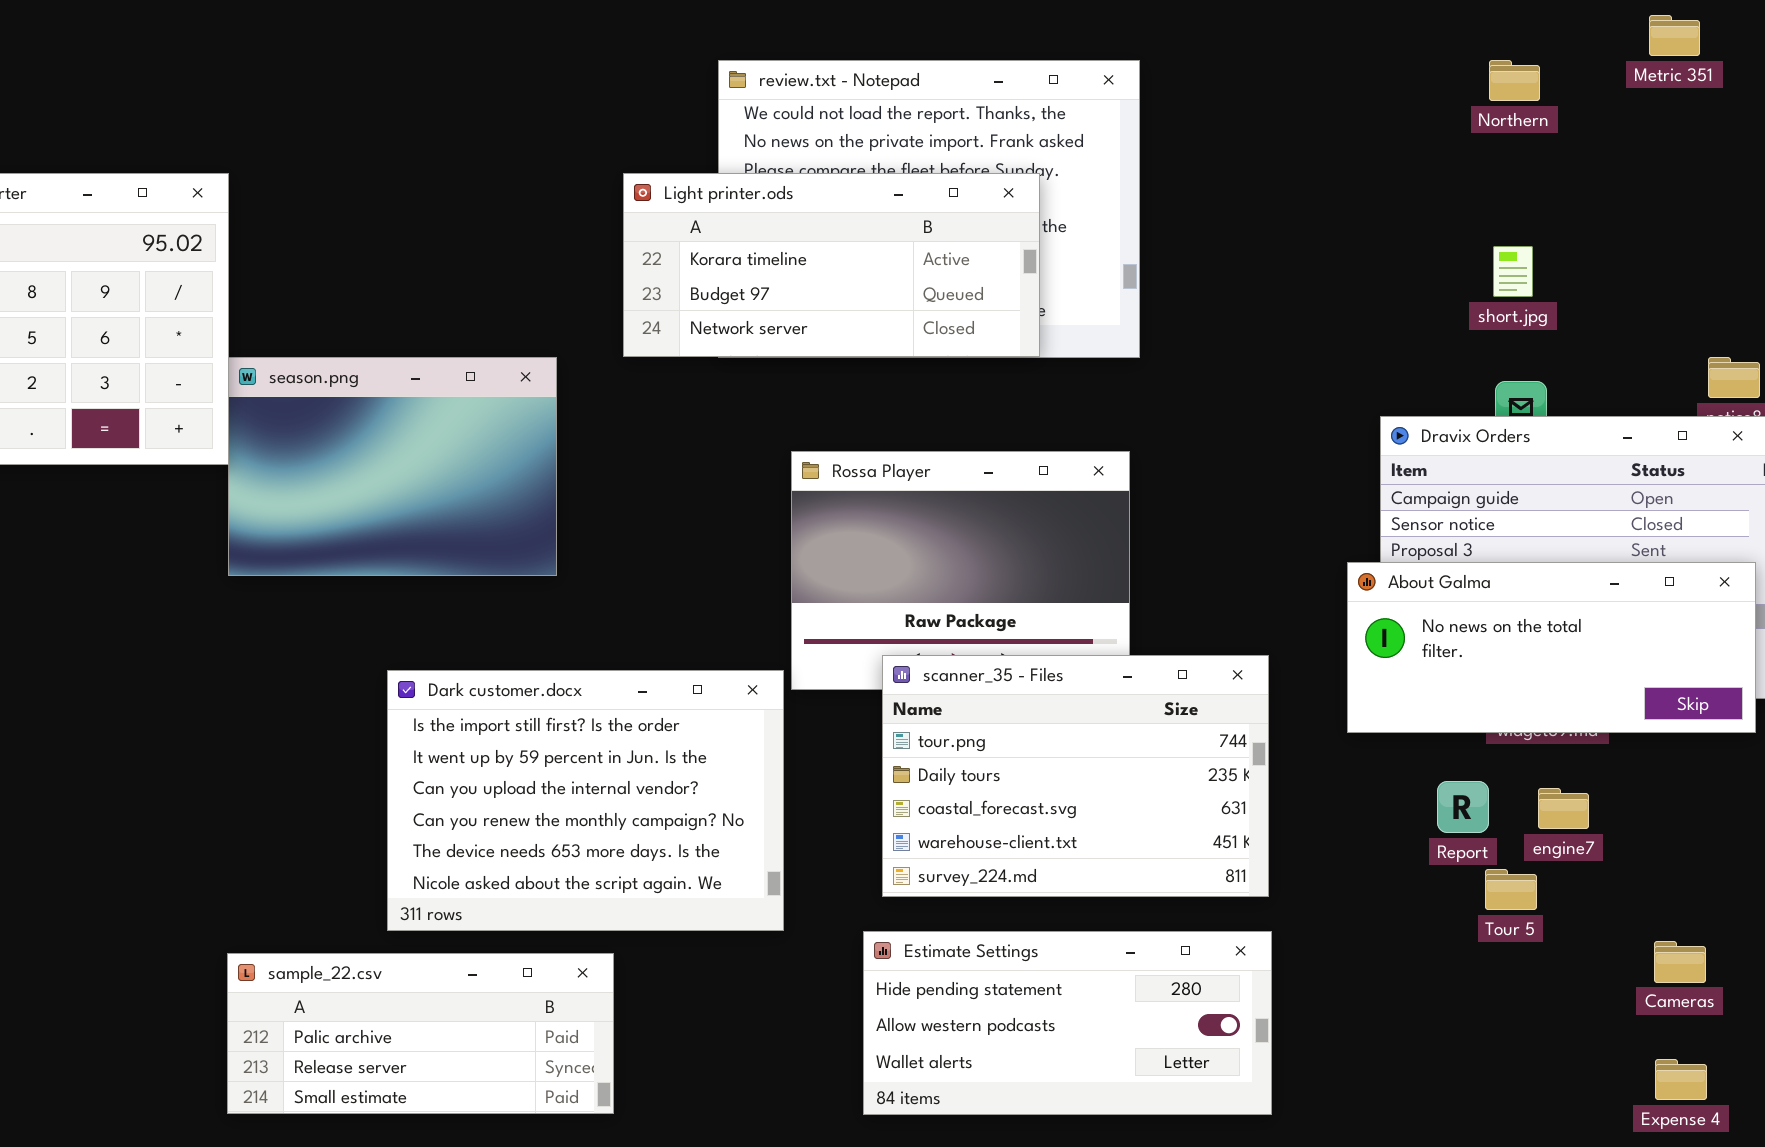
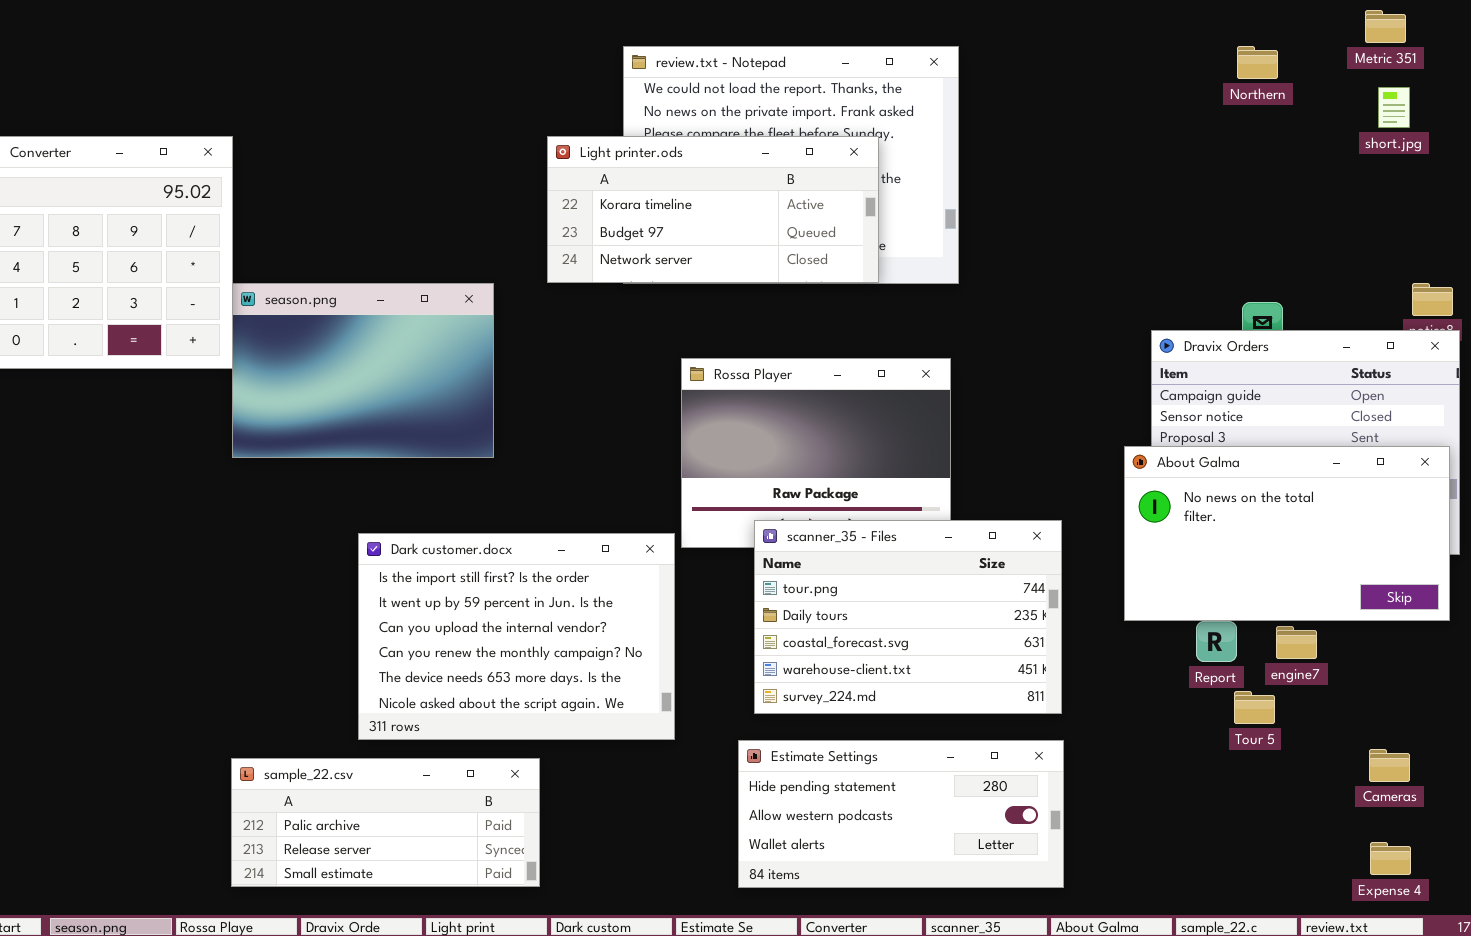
short.jpg: [1493,246,1533,297] -> [1378,87,1410,128], moved
About Galma: [1347,562,1756,733] -> [1124,446,1450,621], resized

